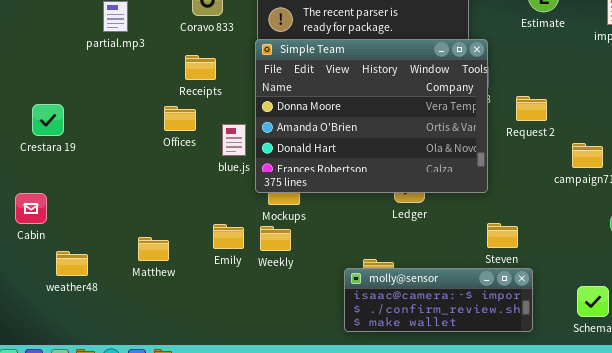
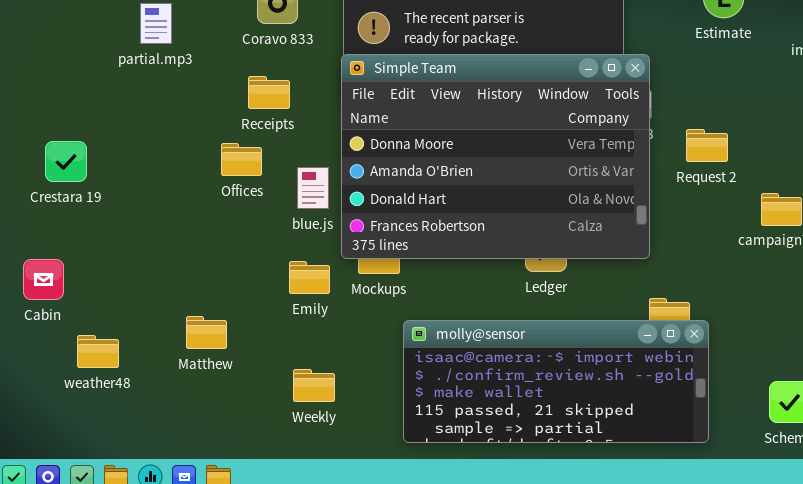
Emily: [213,224,244,249] -> [289,261,330,294], moved
Weekly: [260,226,291,251] -> [293,369,335,402], moved
molly@sensor: [344,268,533,332] -> [403,320,709,443], resized

